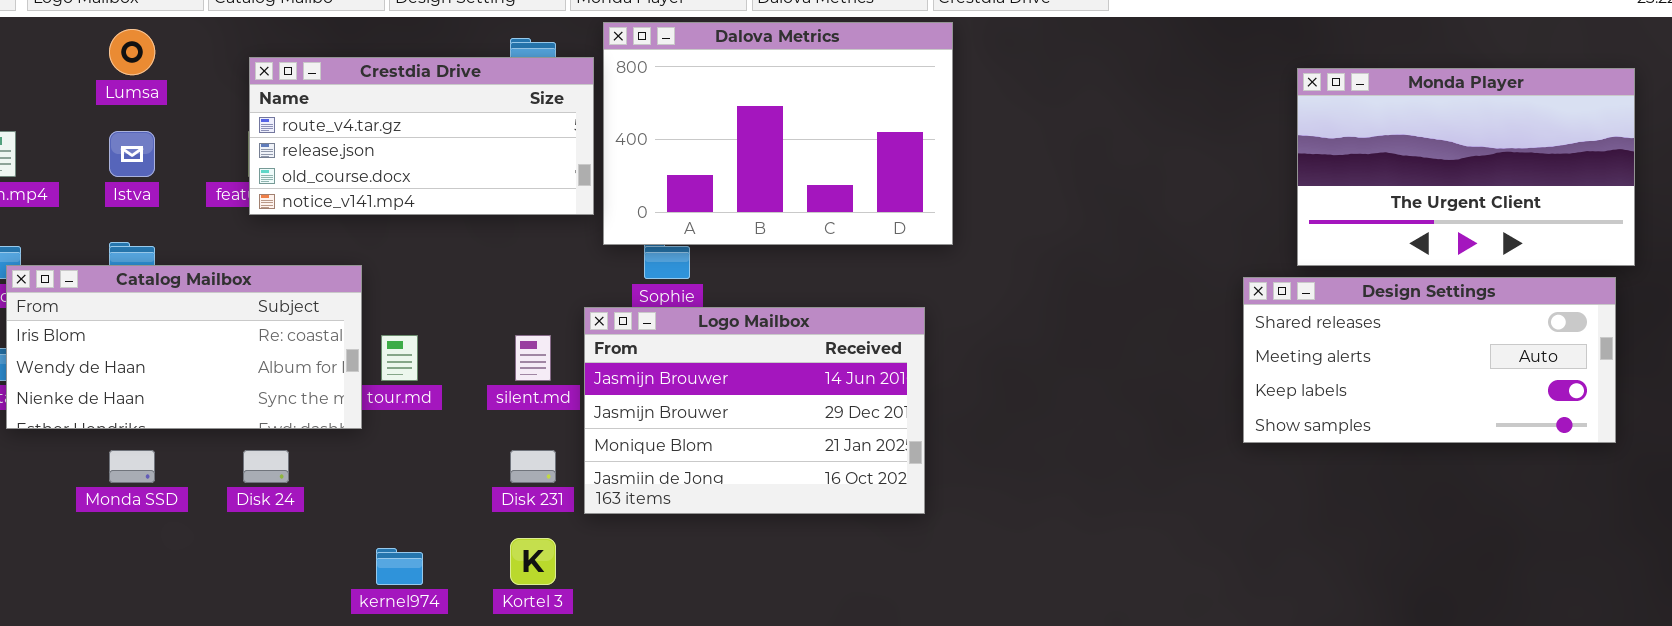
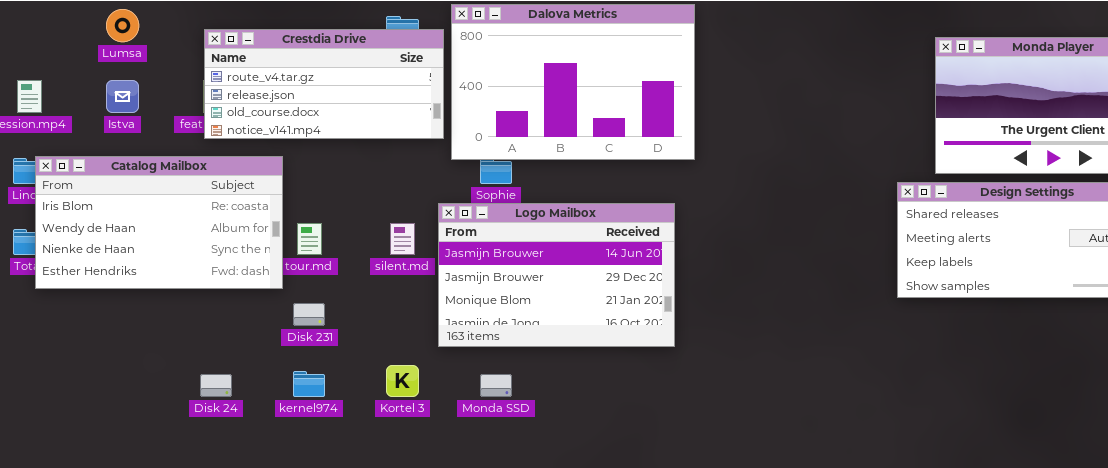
Catalog Mailbox: [6,265,362,429] -> [35,156,283,289], resized
Monda SSD: [109,450,155,483] -> [480,374,512,397], moved
Disk 24: [243,450,289,483] -> [200,374,232,397], moved
Disk 231: [510,450,556,483] -> [293,303,325,326], moved

